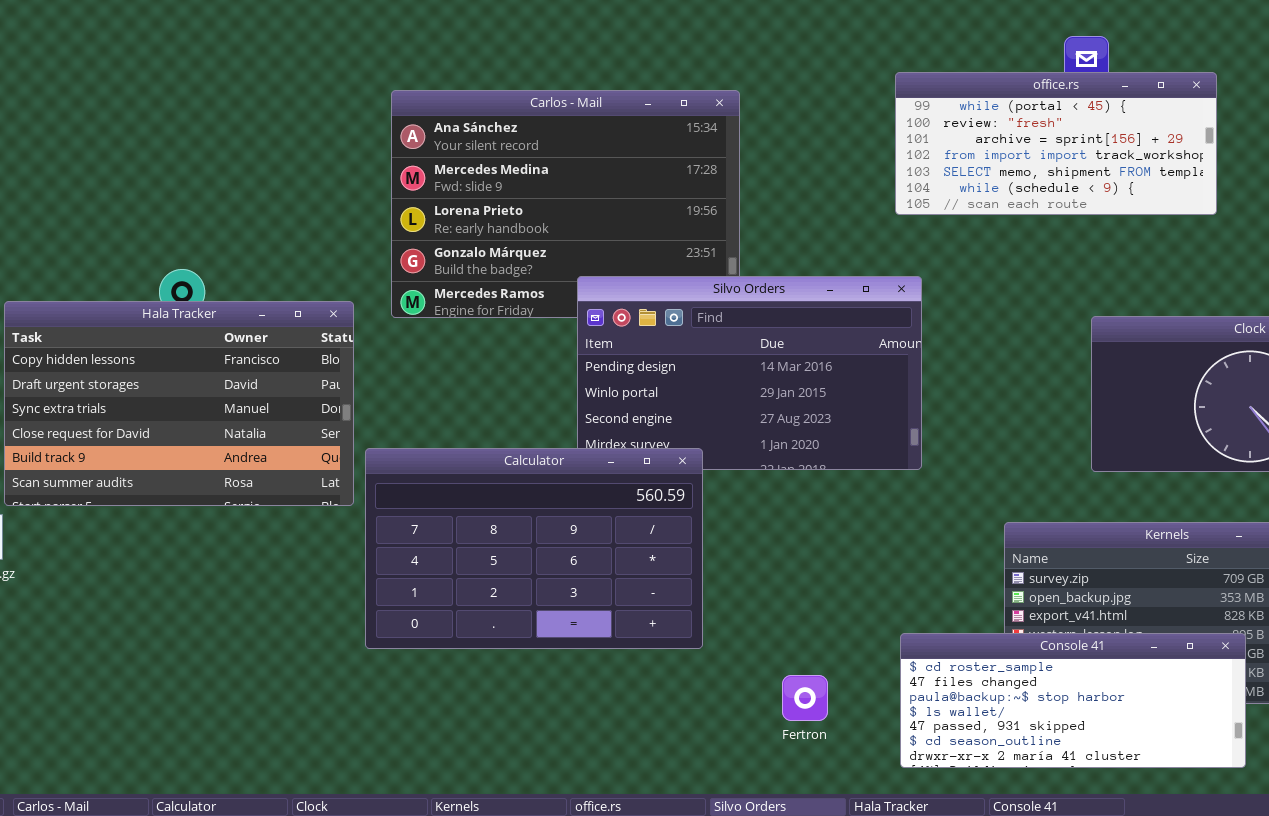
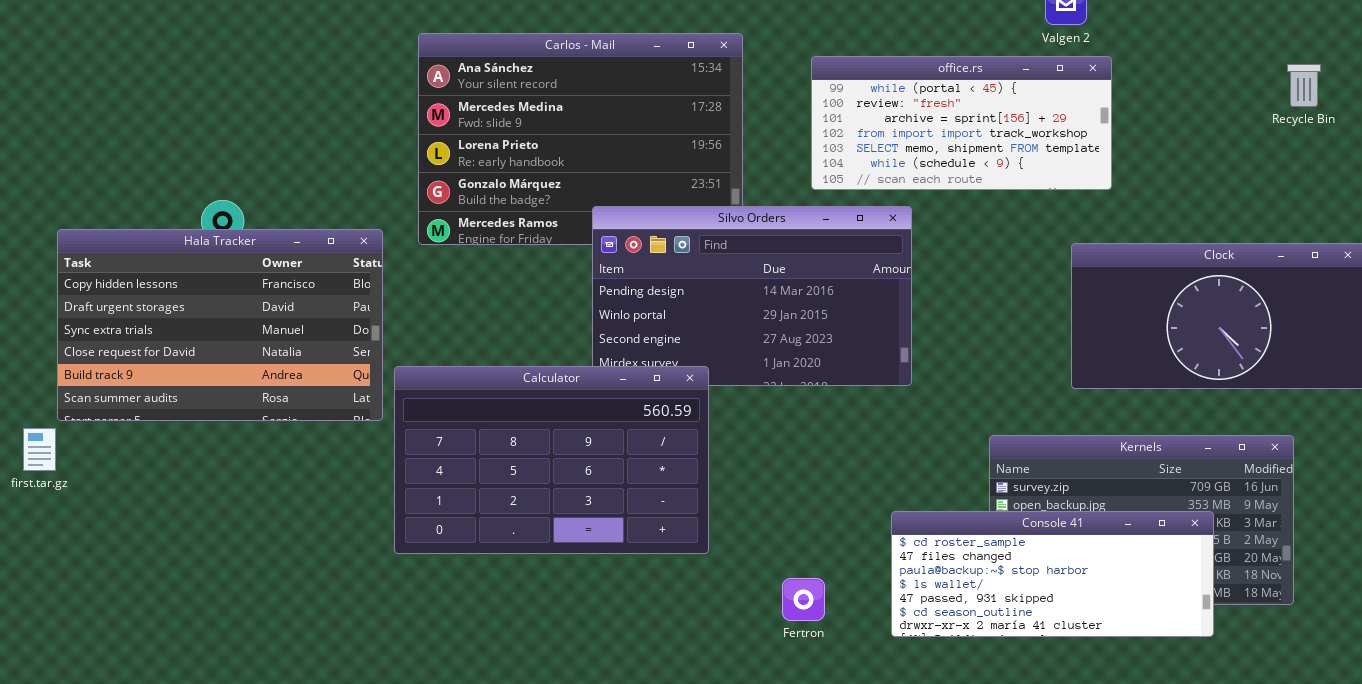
office.rs: [895,72,1217,215] -> [811,56,1112,190], moved
Console 41: [900,633,1246,768] -> [891,511,1214,637], moved

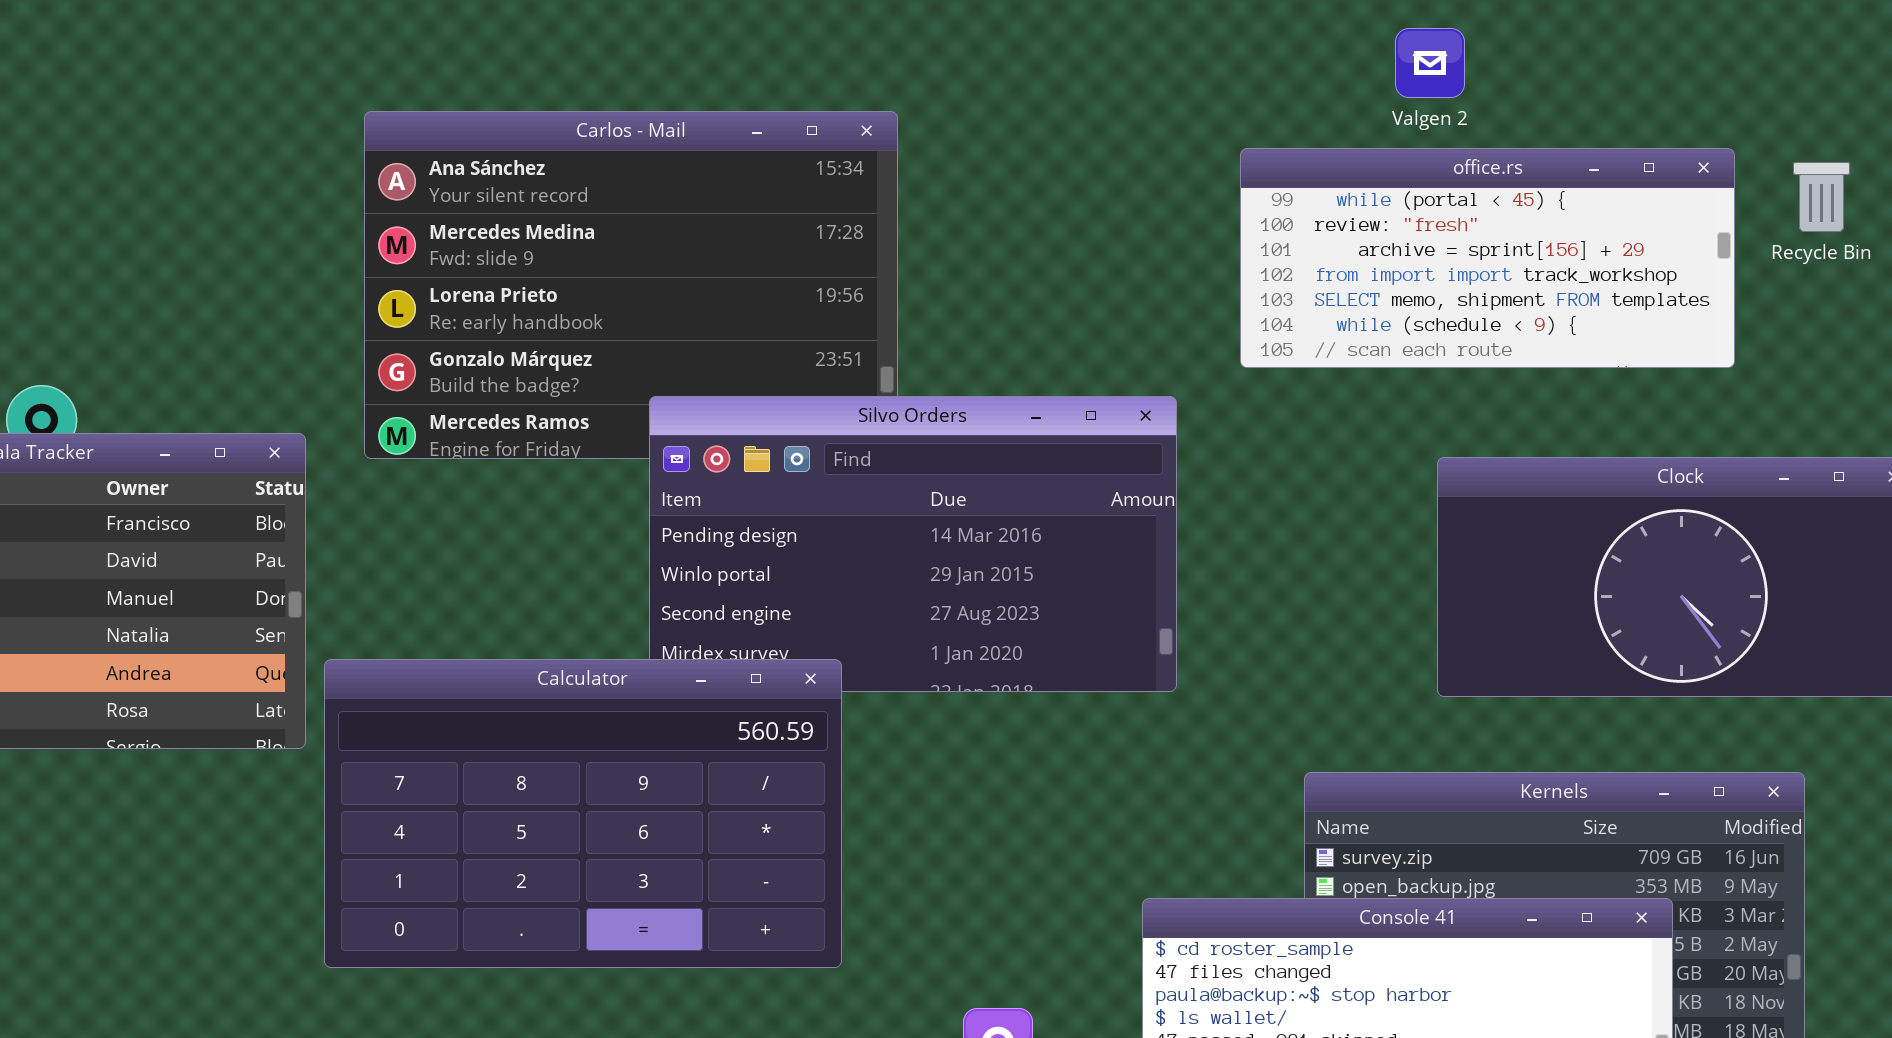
office.rs: [811,56,1112,190] -> [1240,148,1735,368], moved

